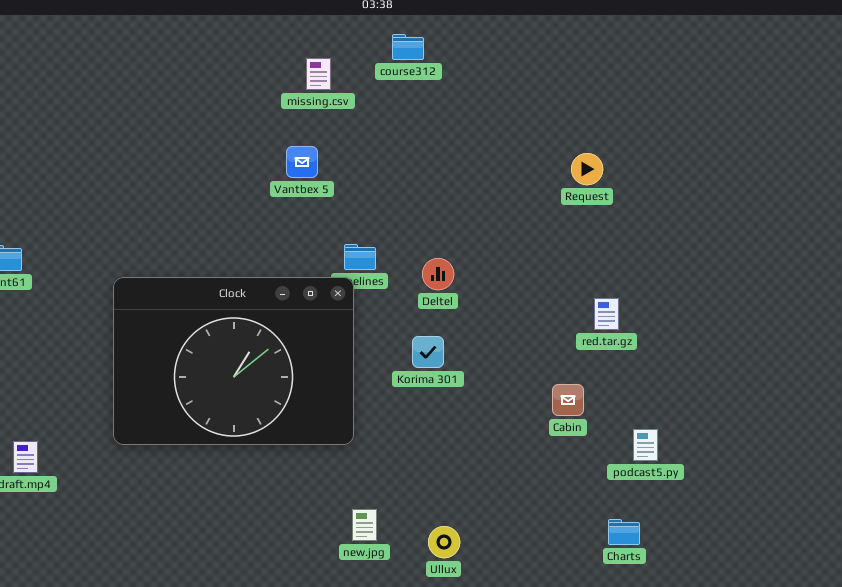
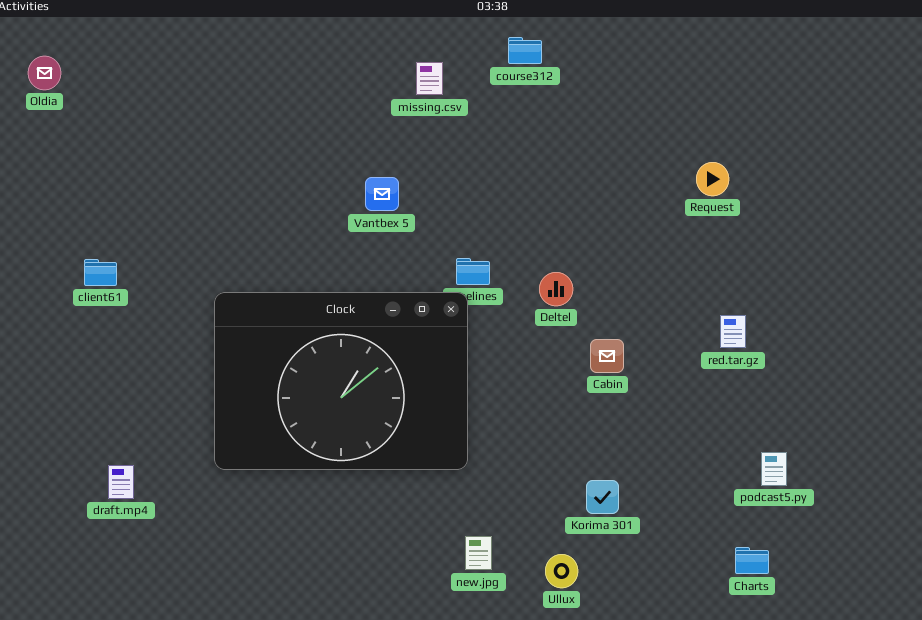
Vantbex 5: [286,146,318,178] -> [365,177,399,211], moved
Korima 301: [412,336,444,368] -> [586,480,619,514], moved
Cabin: [552,384,584,416] -> [590,339,624,373], moved

